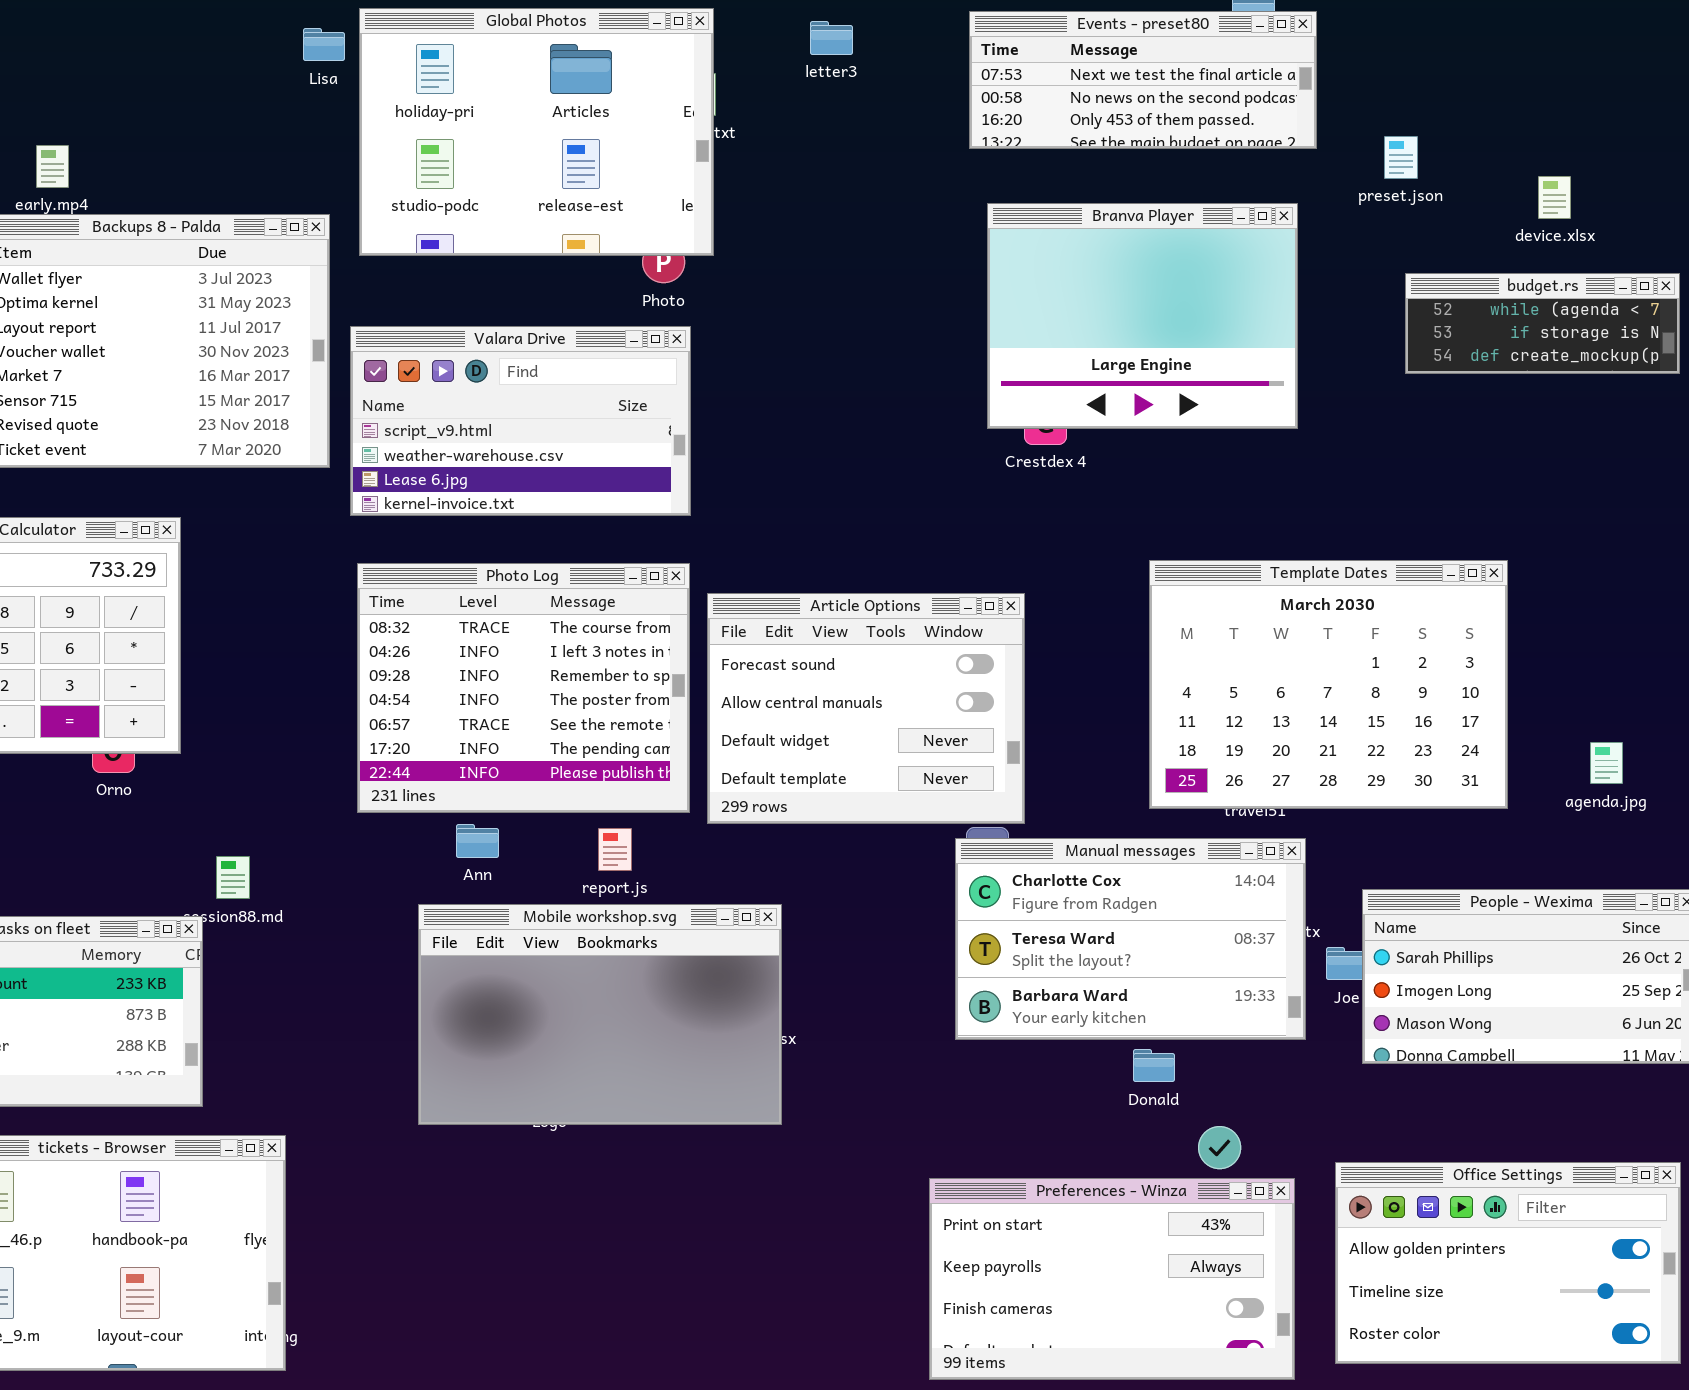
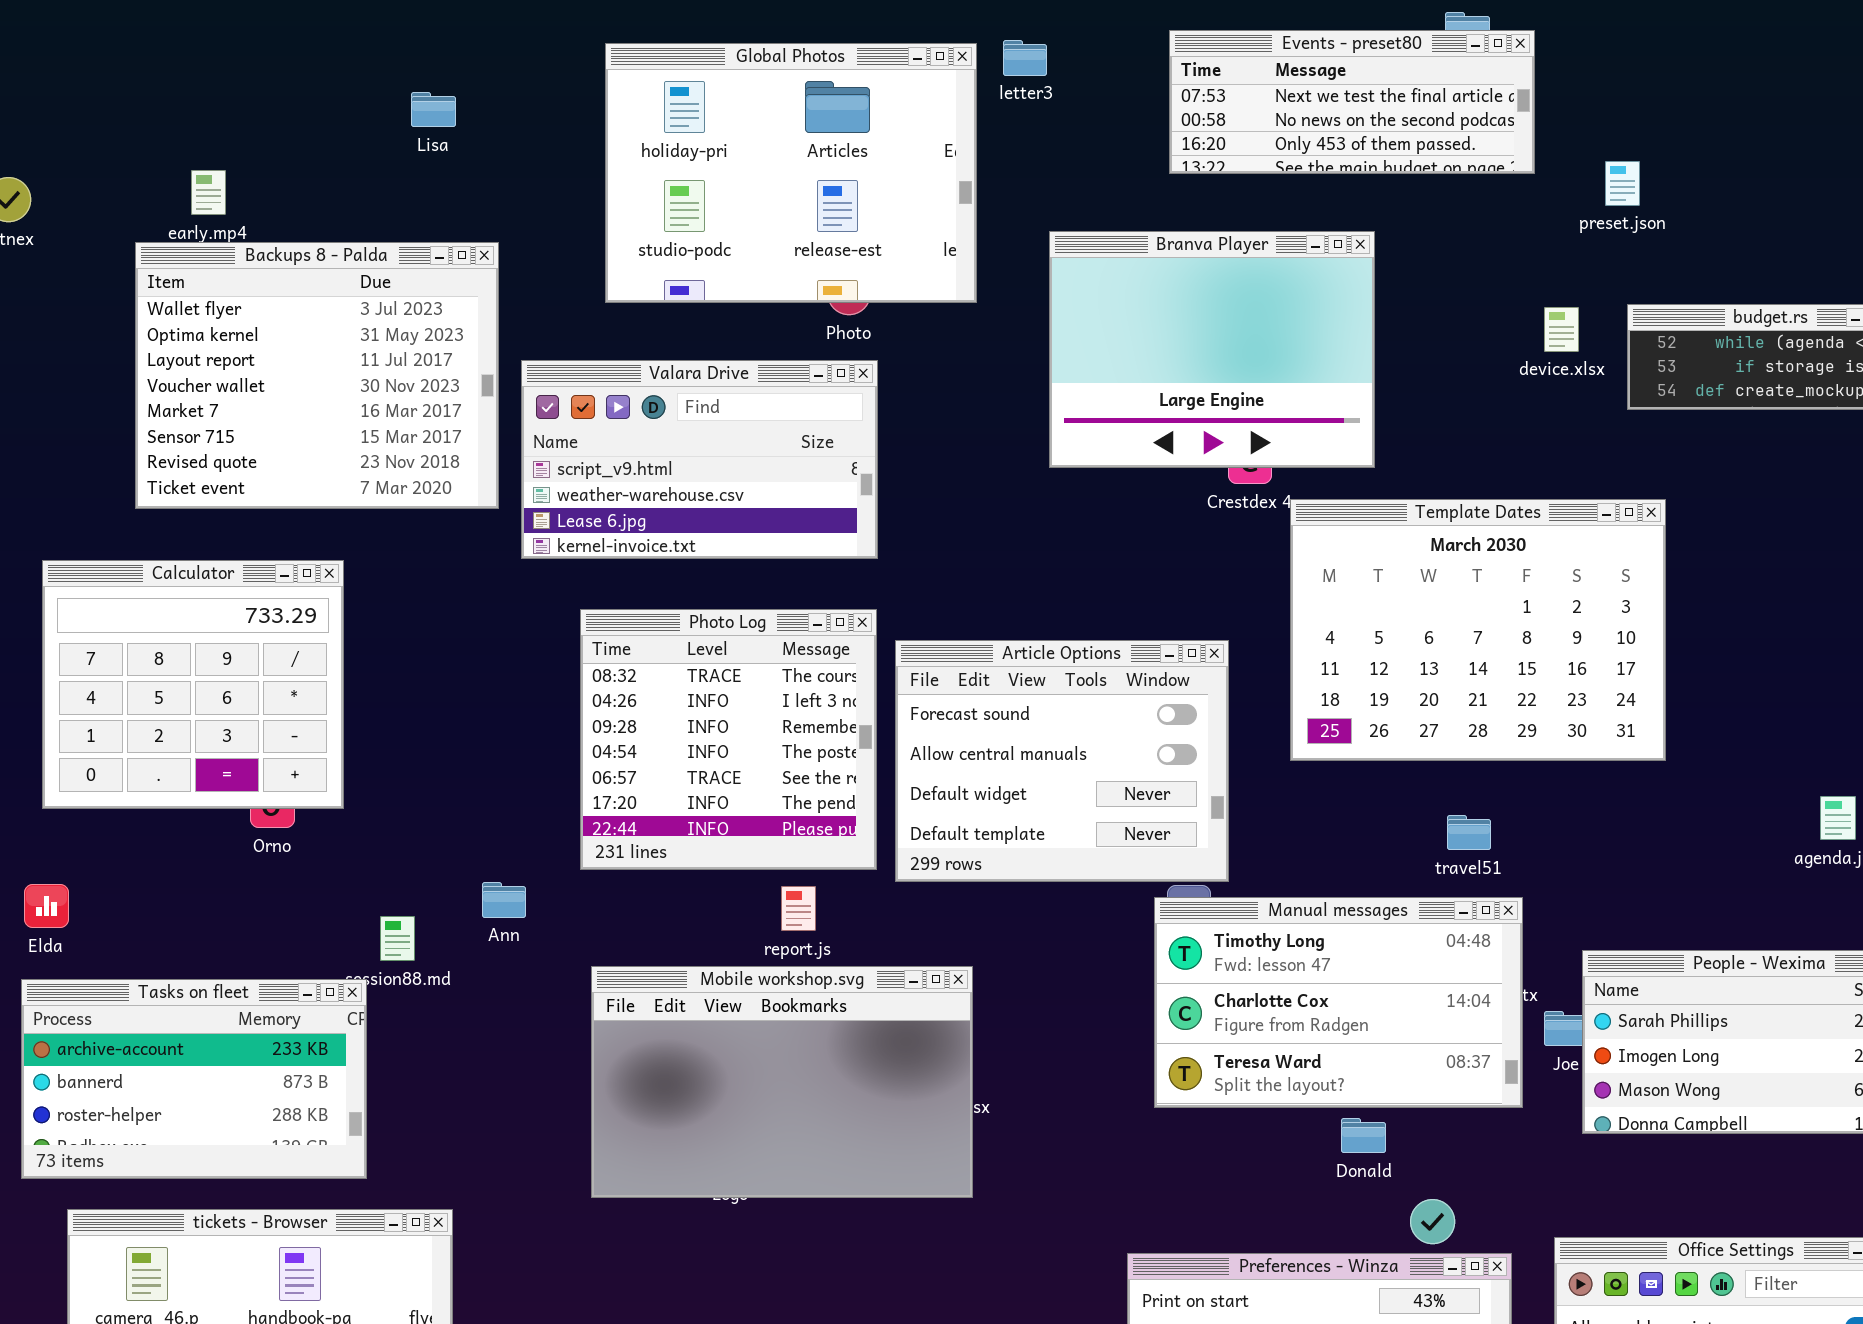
Global Photos: [359,8,714,256] -> [605,43,977,303], moved
Lisa: [303,28,345,61] -> [411,92,456,127], moved
device.xlsx: [1538,176,1571,219] -> [1544,307,1579,352], moved
Branva Player: [987,203,1298,429] -> [1049,231,1375,468], moved
Template Dates: [1149,560,1508,809] -> [1290,499,1666,761], moved
Photo Log: [357,563,690,813] -> [580,609,877,870], resized
Ann: [456,824,499,858] -> [482,882,526,918], moved
Manual messages: [955,838,1306,1040] -> [1154,897,1523,1108], scrolled up 1 row

